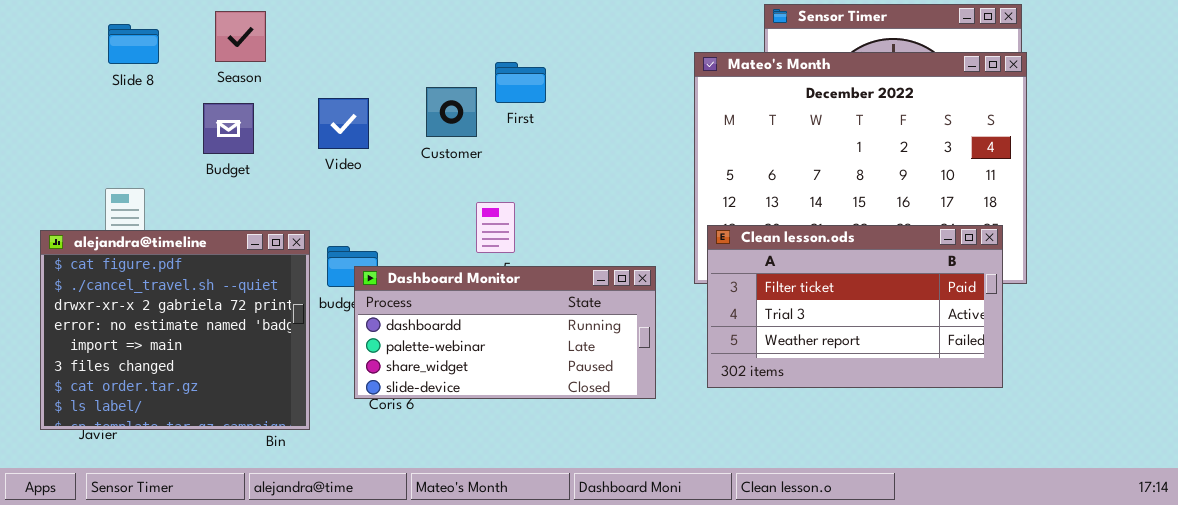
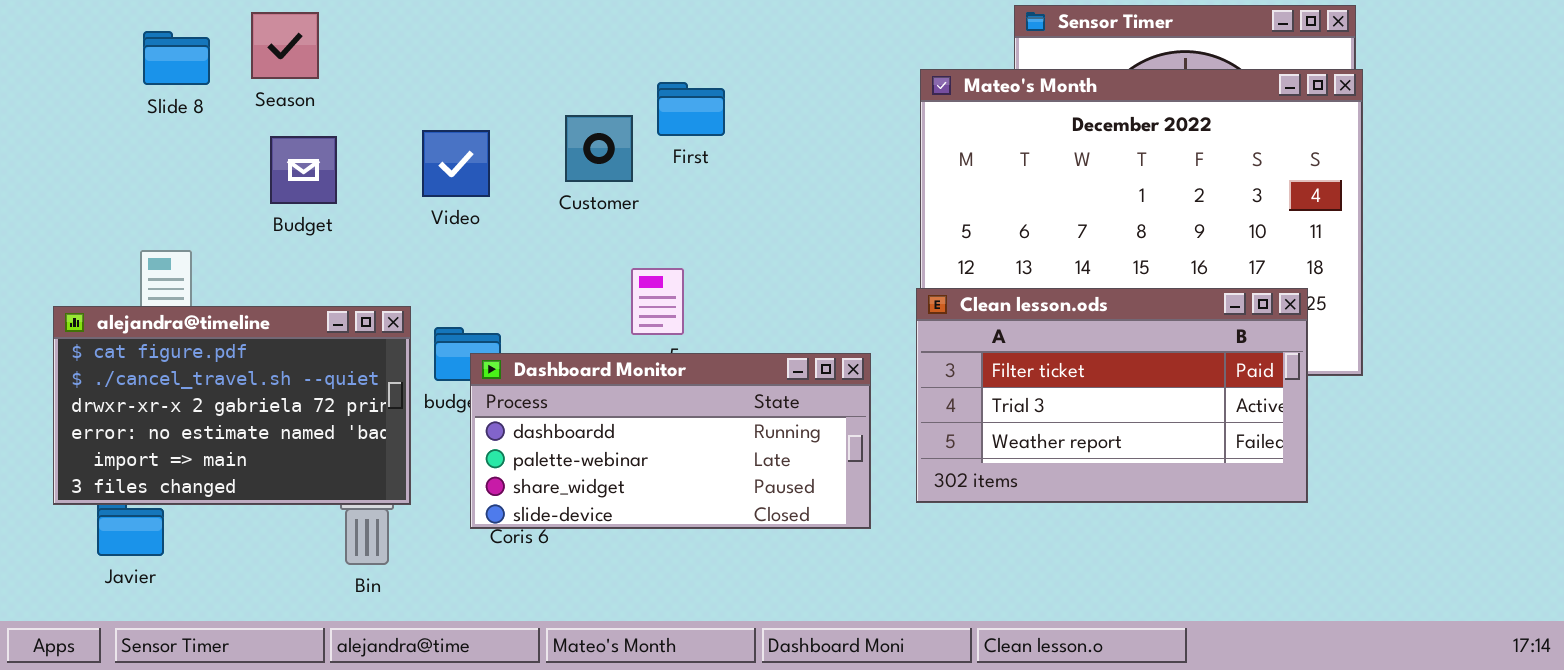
Season: [215,11,266,62] -> [251,12,319,79], moved
Clean lesson.ods: [707,225,1003,388] -> [916,288,1308,503], moved
alejandra@timeline: [40,230,310,430] -> [53,306,411,505], resized

